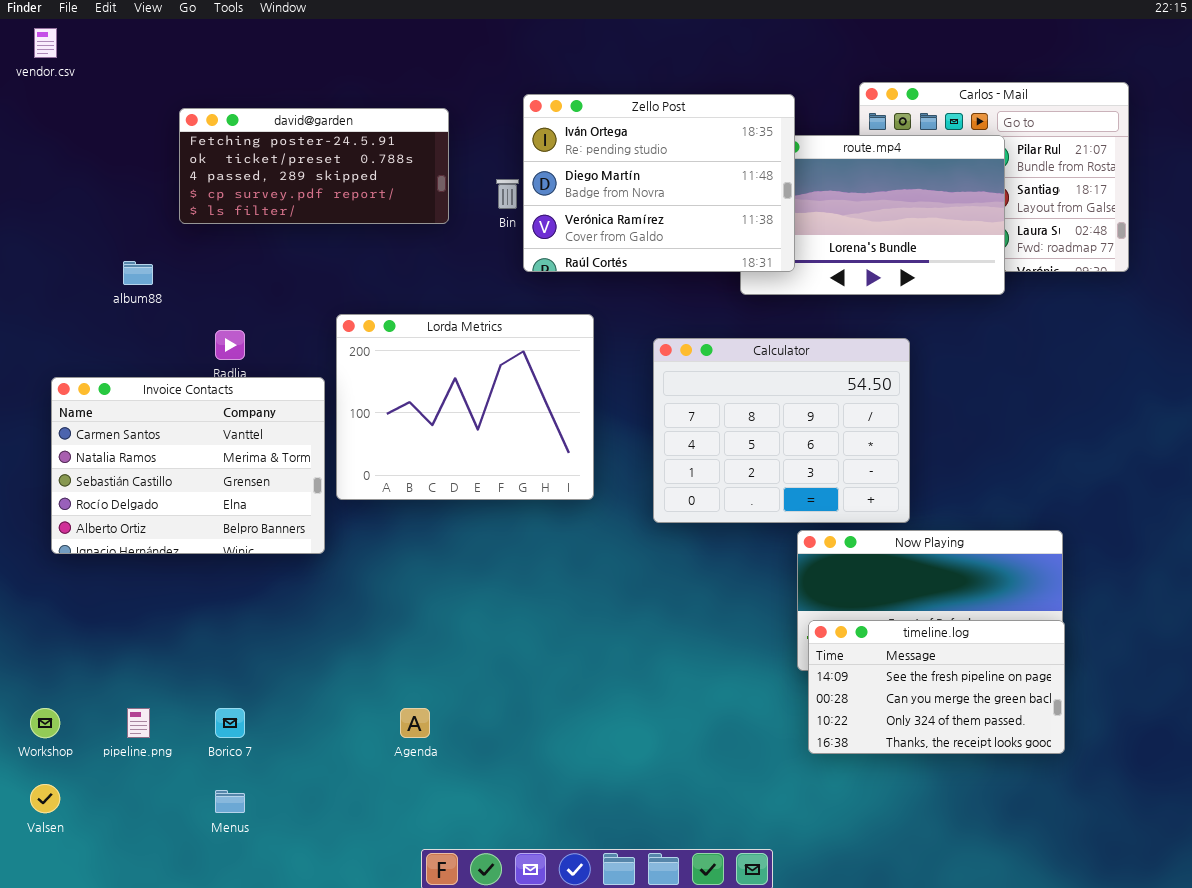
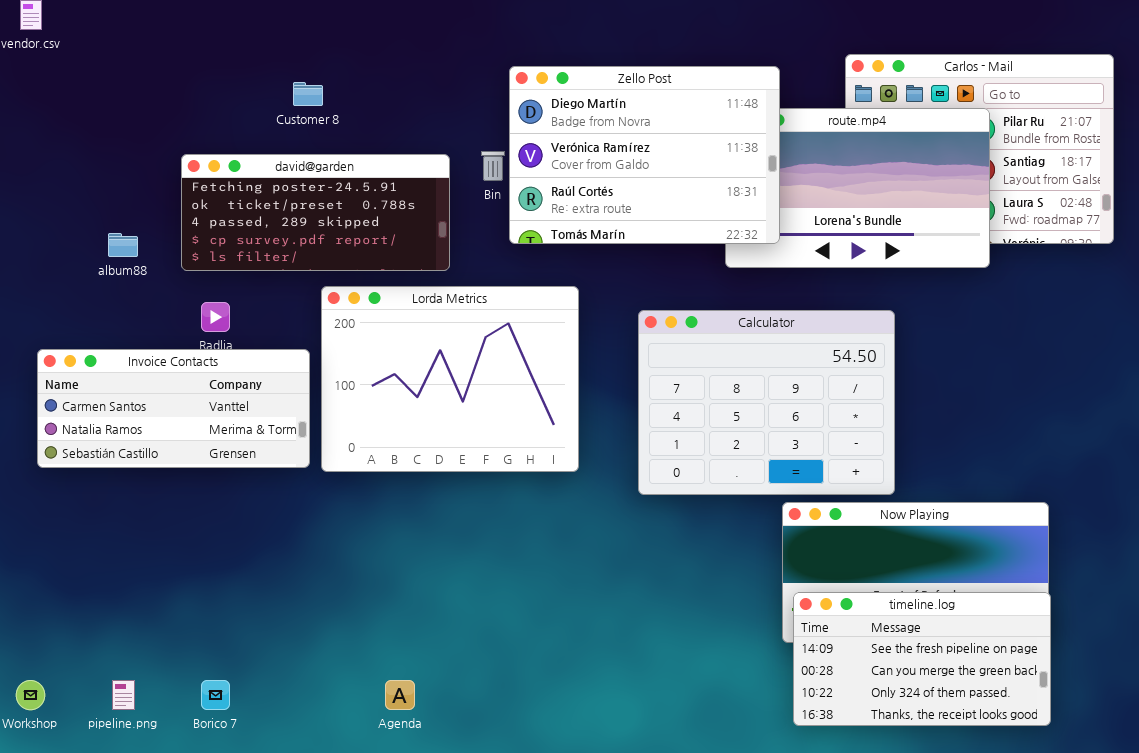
Zello Post: [523,94,795,272] -> [509,66,780,244], scrolled down 1 row
david@garden: [179,108,449,224] -> [181,154,450,271], moved
Invoice Contacts: [51,377,325,554] -> [37,349,310,468], resized

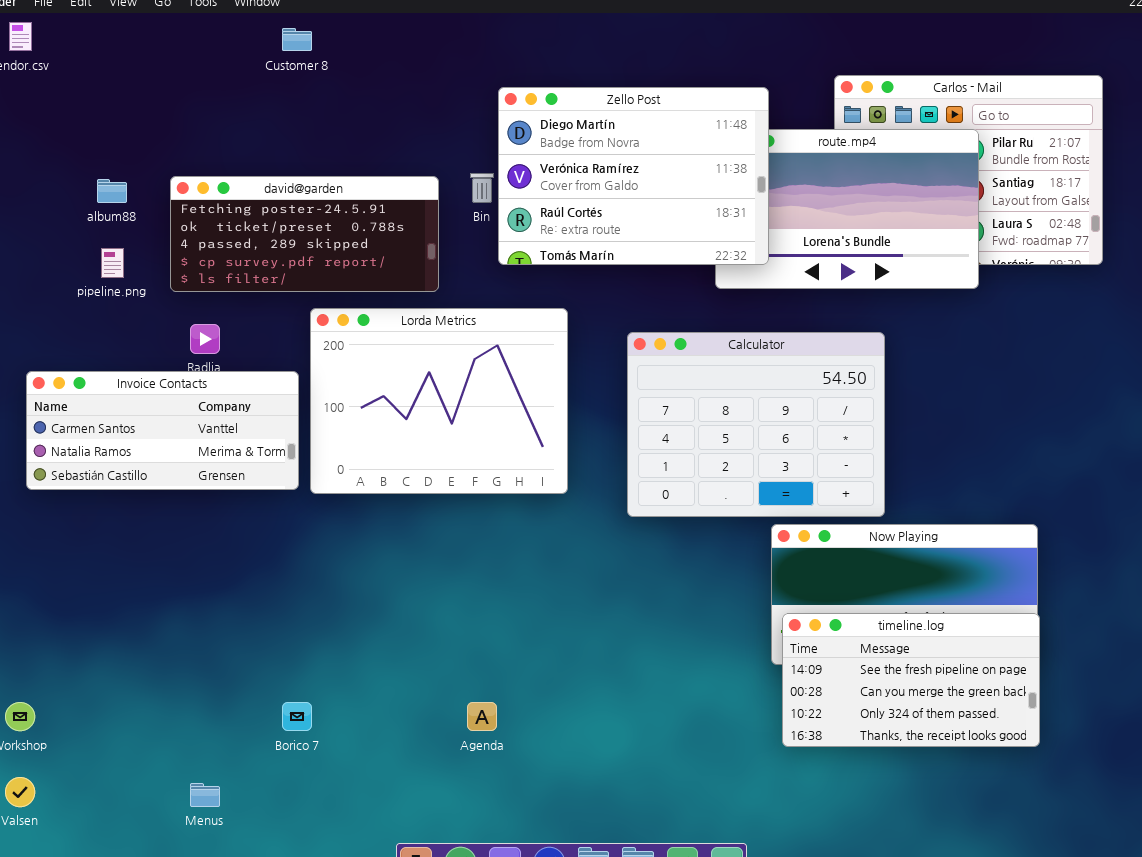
Customer 8: [293,82,323,106] -> [282,28,312,51], moved
album88: [108,233,138,257] -> [97,179,127,203], moved
pipeline.png: [112,680,135,710] -> [101,248,124,278], moved
Borico 7: [201,680,230,710] -> [282,702,312,731], moved
Agenda: [385,680,415,710] -> [467,702,497,731], moved

